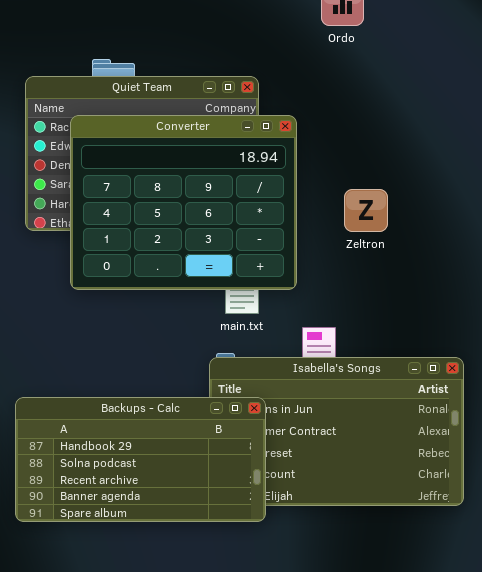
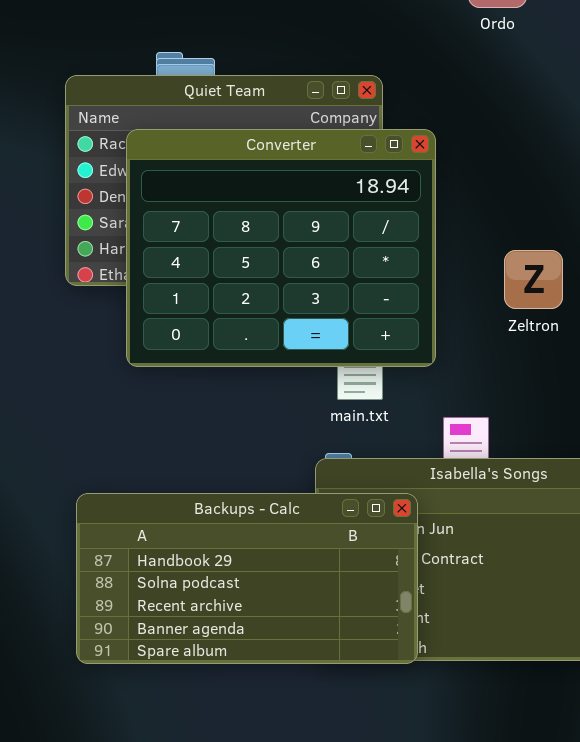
Zeltron: [344,189,388,232] -> [504,250,563,309], moved
Backups - Calc: [15,397,266,522] -> [76,493,418,664], moved

